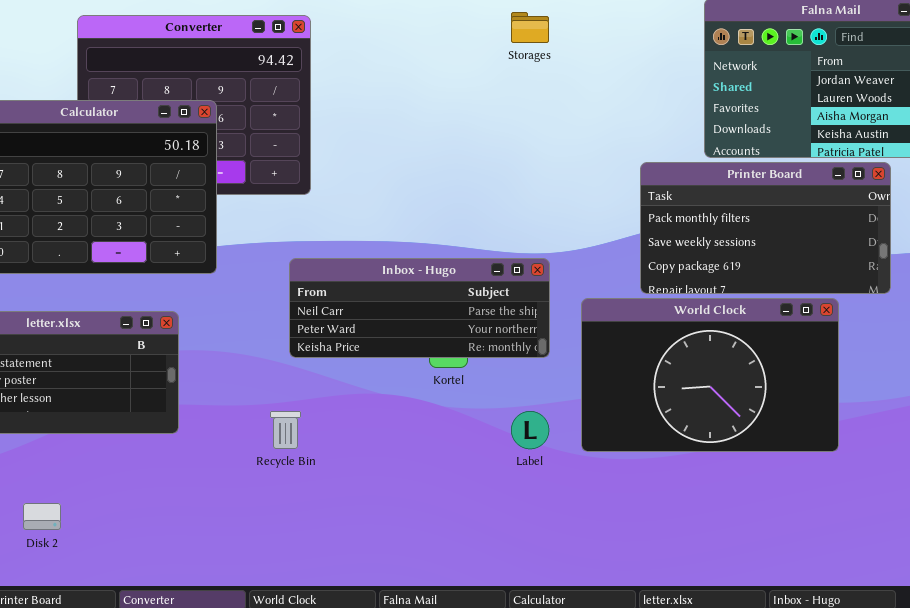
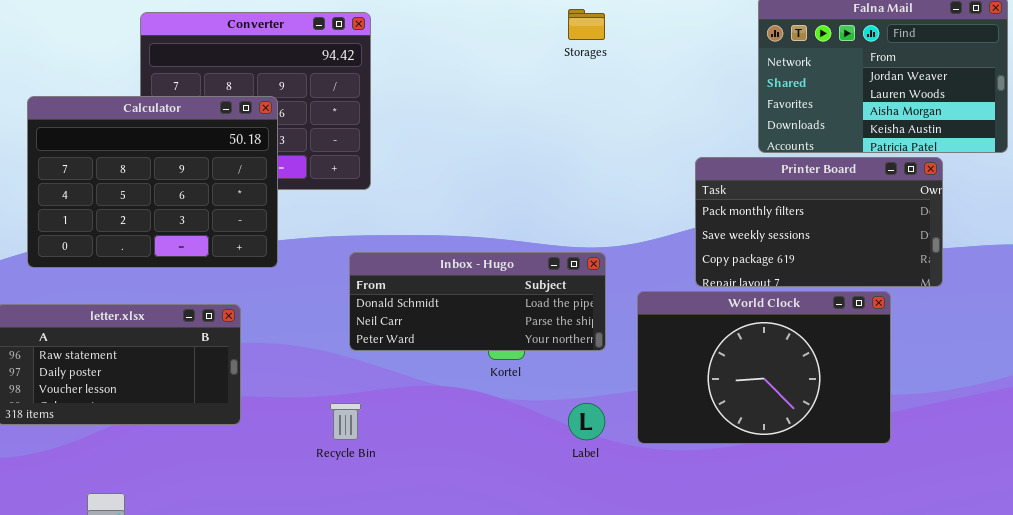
Inbox - Hugo: [289,258,550,358] -> [349,252,606,351], scrolled up 1 row

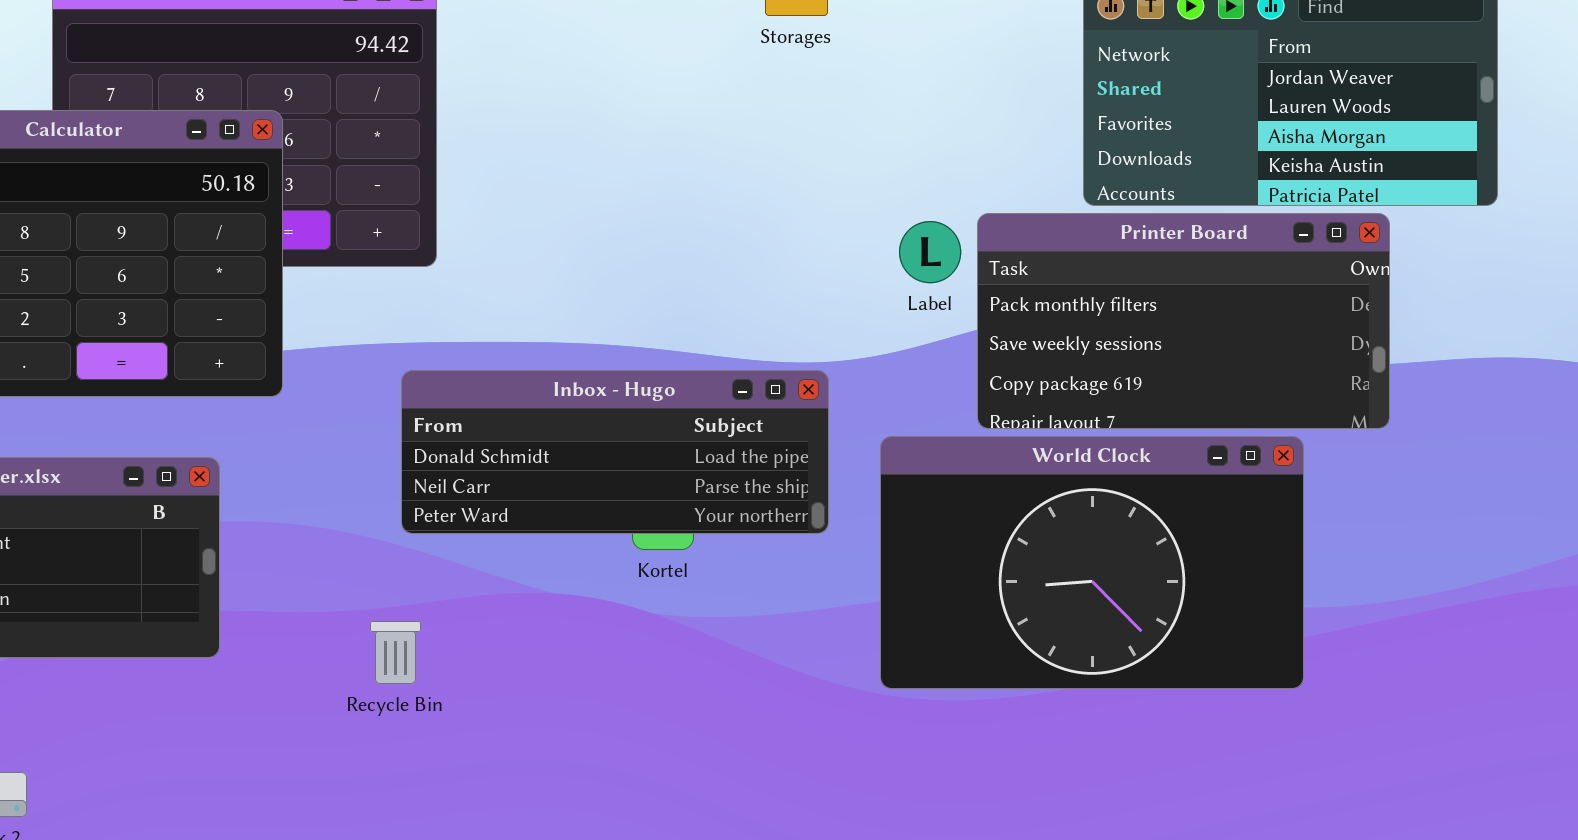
Label: [568,403,605,440] -> [899,221,961,283], moved

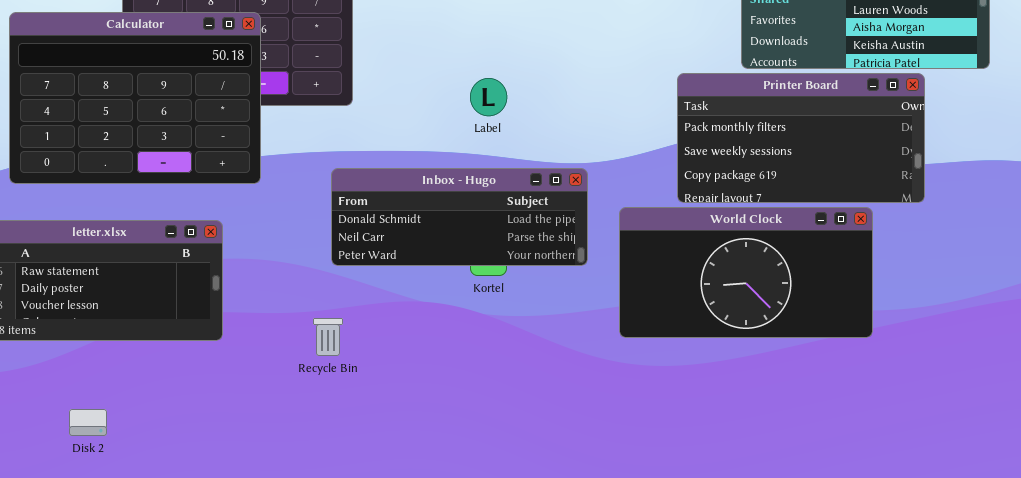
Label: [899,221,961,283] -> [470,78,507,116], moved
World Clock: [880,436,1304,689] -> [619,207,873,338], resized

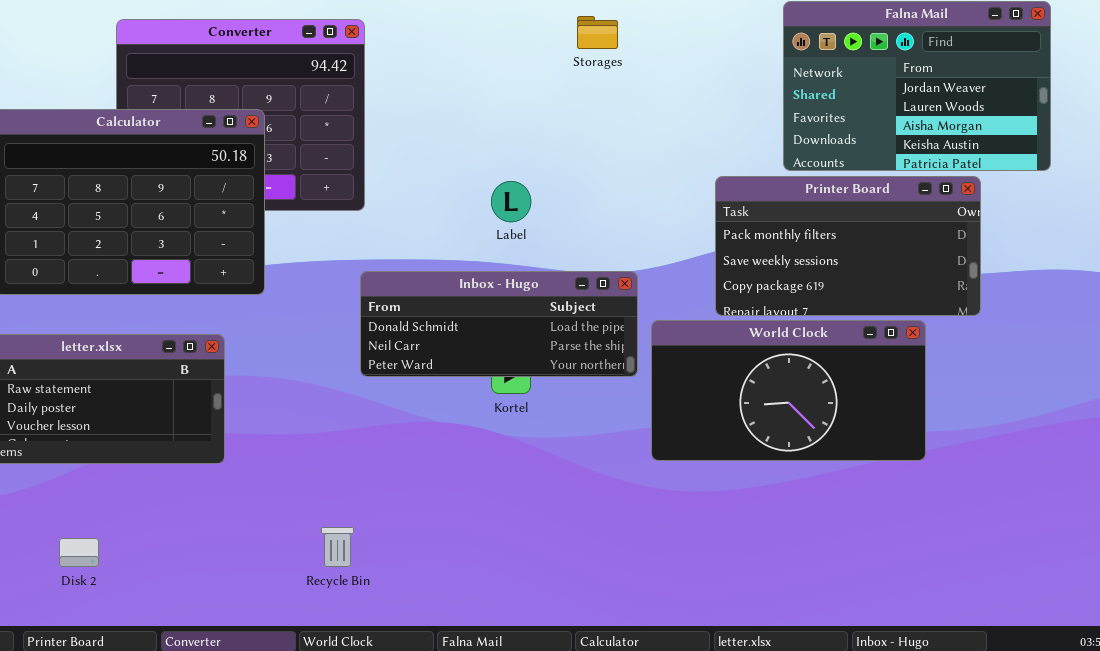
Inbox - Hugo: [331,168,588,266] -> [360,271,638,377], moved
Recycle Bin: [313,318,343,356] -> [321,527,354,567], moved

